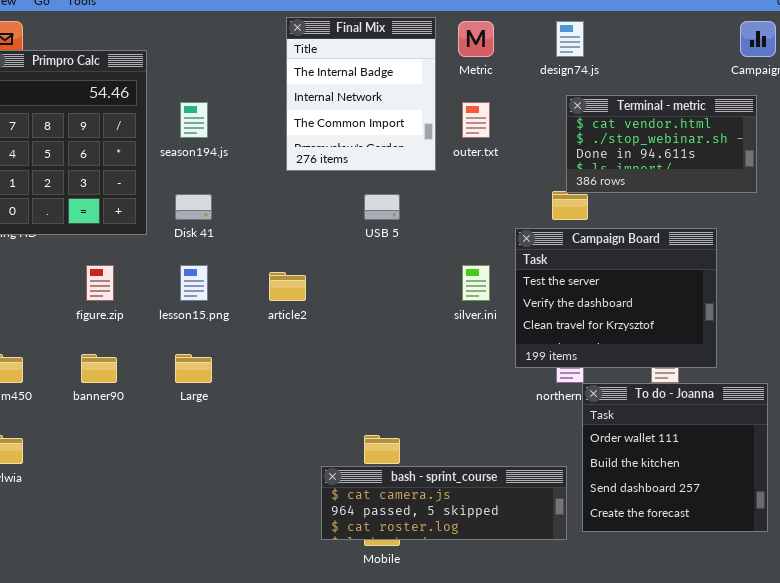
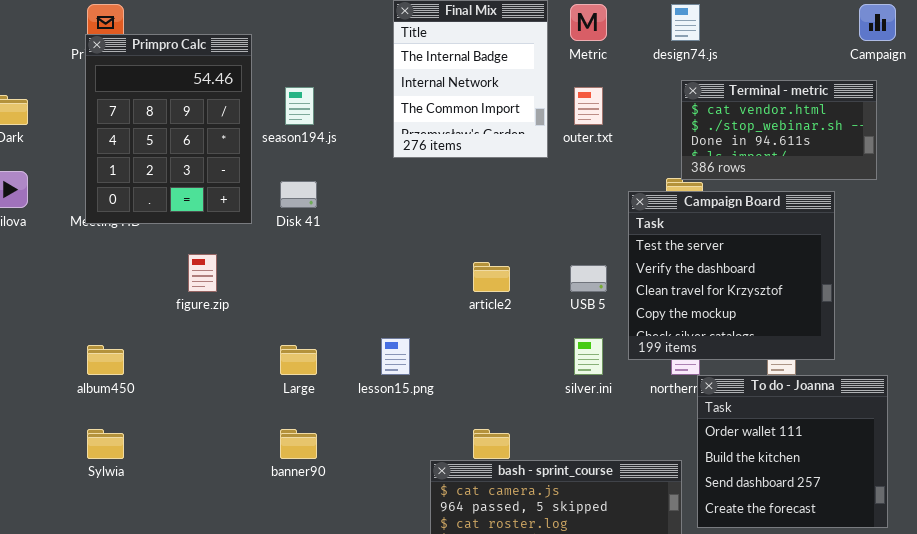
USB 5: [364,194,400,220] -> [570,265,607,292], moved
Campaign Board: [515,228,717,368] -> [628,191,835,360], resized
lesson15.png: [180,265,208,301] -> [381,338,410,375], moved
silver.ini: [462,265,490,301] -> [574,338,603,375], moved
article2: [269,272,306,301] -> [473,262,510,292], moved
banner90: [81,354,117,383] -> [280,429,317,459], moved

